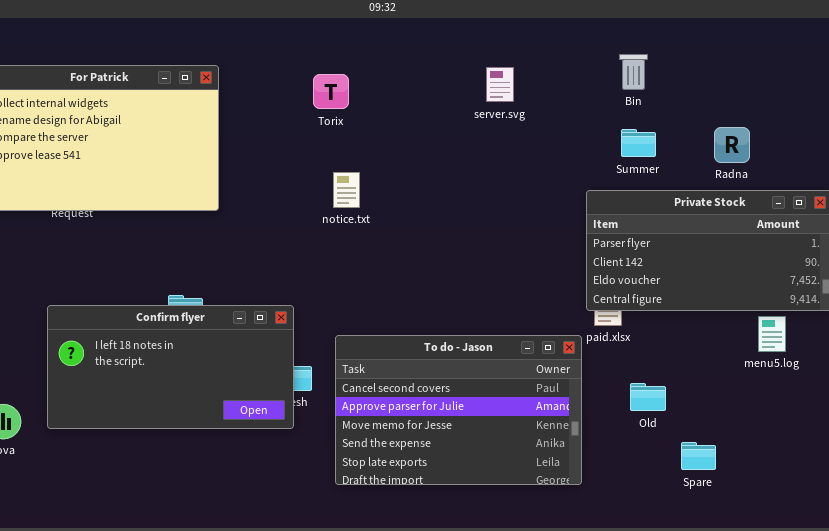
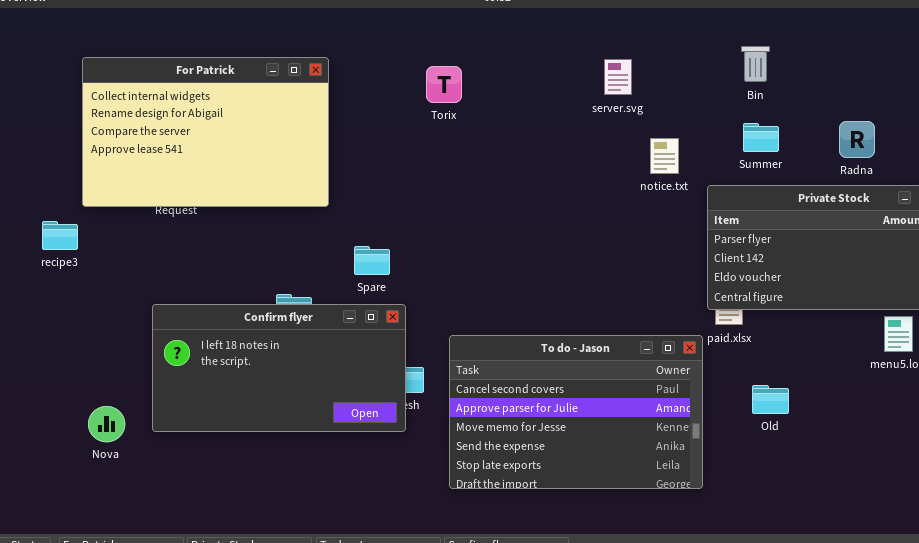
notice.txt: [333,172,360,208] -> [650,138,679,174], moved
Spare: [681,442,716,470] -> [354,246,390,275], moved

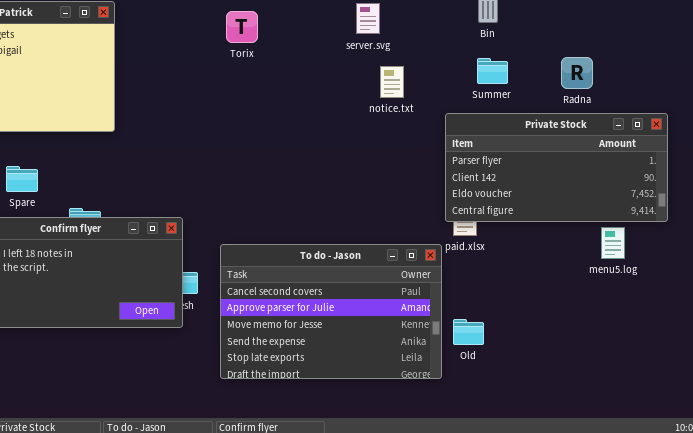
Torix: [426,66,462,103] -> [226,11,258,43], moved
notice.txt: [650,138,679,174] -> [380,66,404,98], moved
Spare: [354,246,390,275] -> [6,166,38,192], moved
Old: [752,385,789,414] -> [453,319,484,345], moved

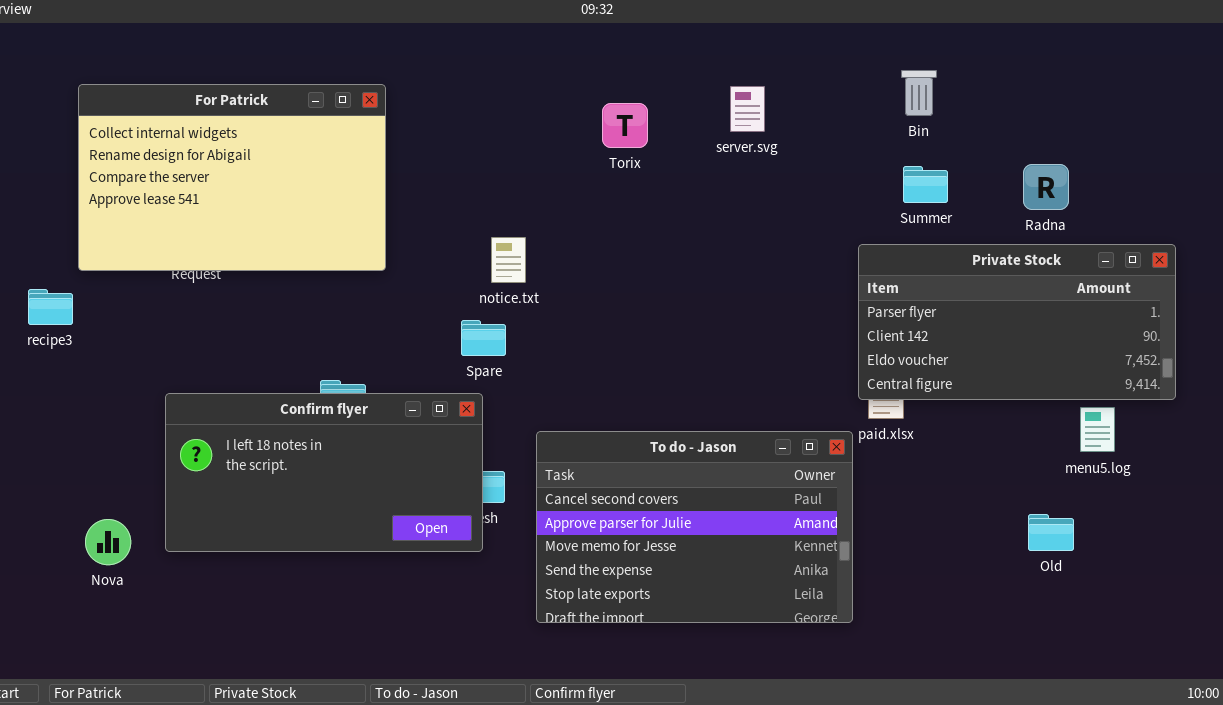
Torix: [226,11,258,43] -> [602,103,648,148], moved
notice.txt: [380,66,404,98] -> [491,237,526,283], moved
Spare: [6,166,38,192] -> [461,320,506,356], moved
Old: [453,319,484,345] -> [1028,514,1074,551], moved

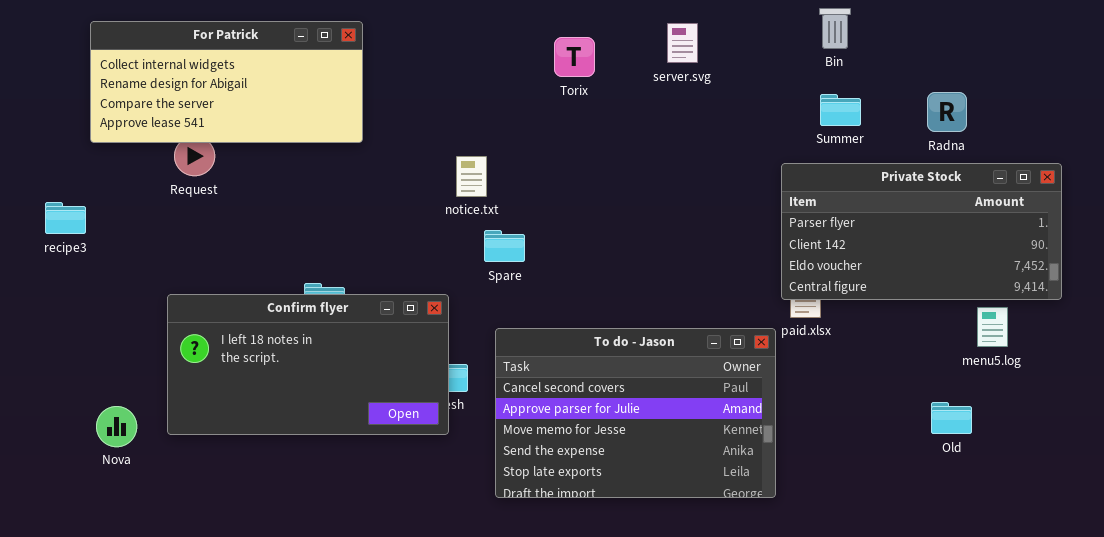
For Patrick: [78,84,386,271] -> [90,21,363,143], resized
Spare: [461,320,506,356] -> [484,230,525,262], moved

